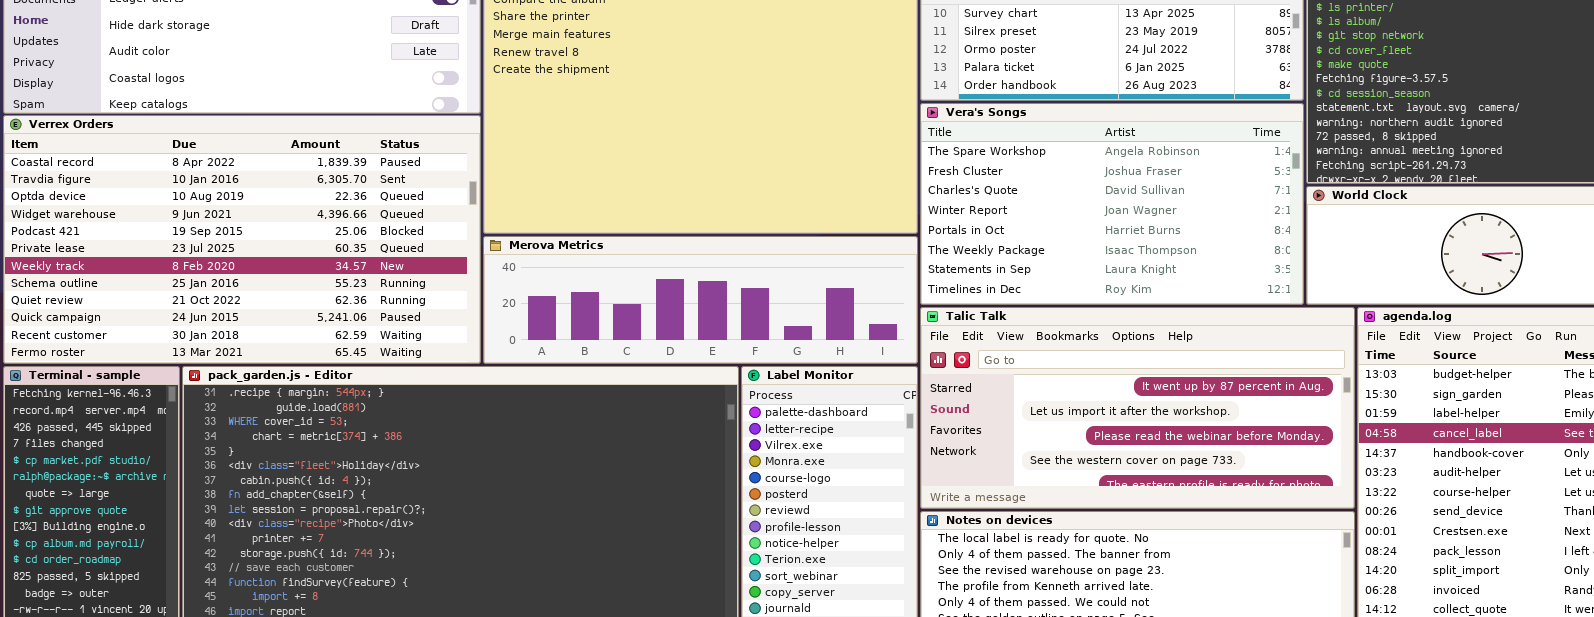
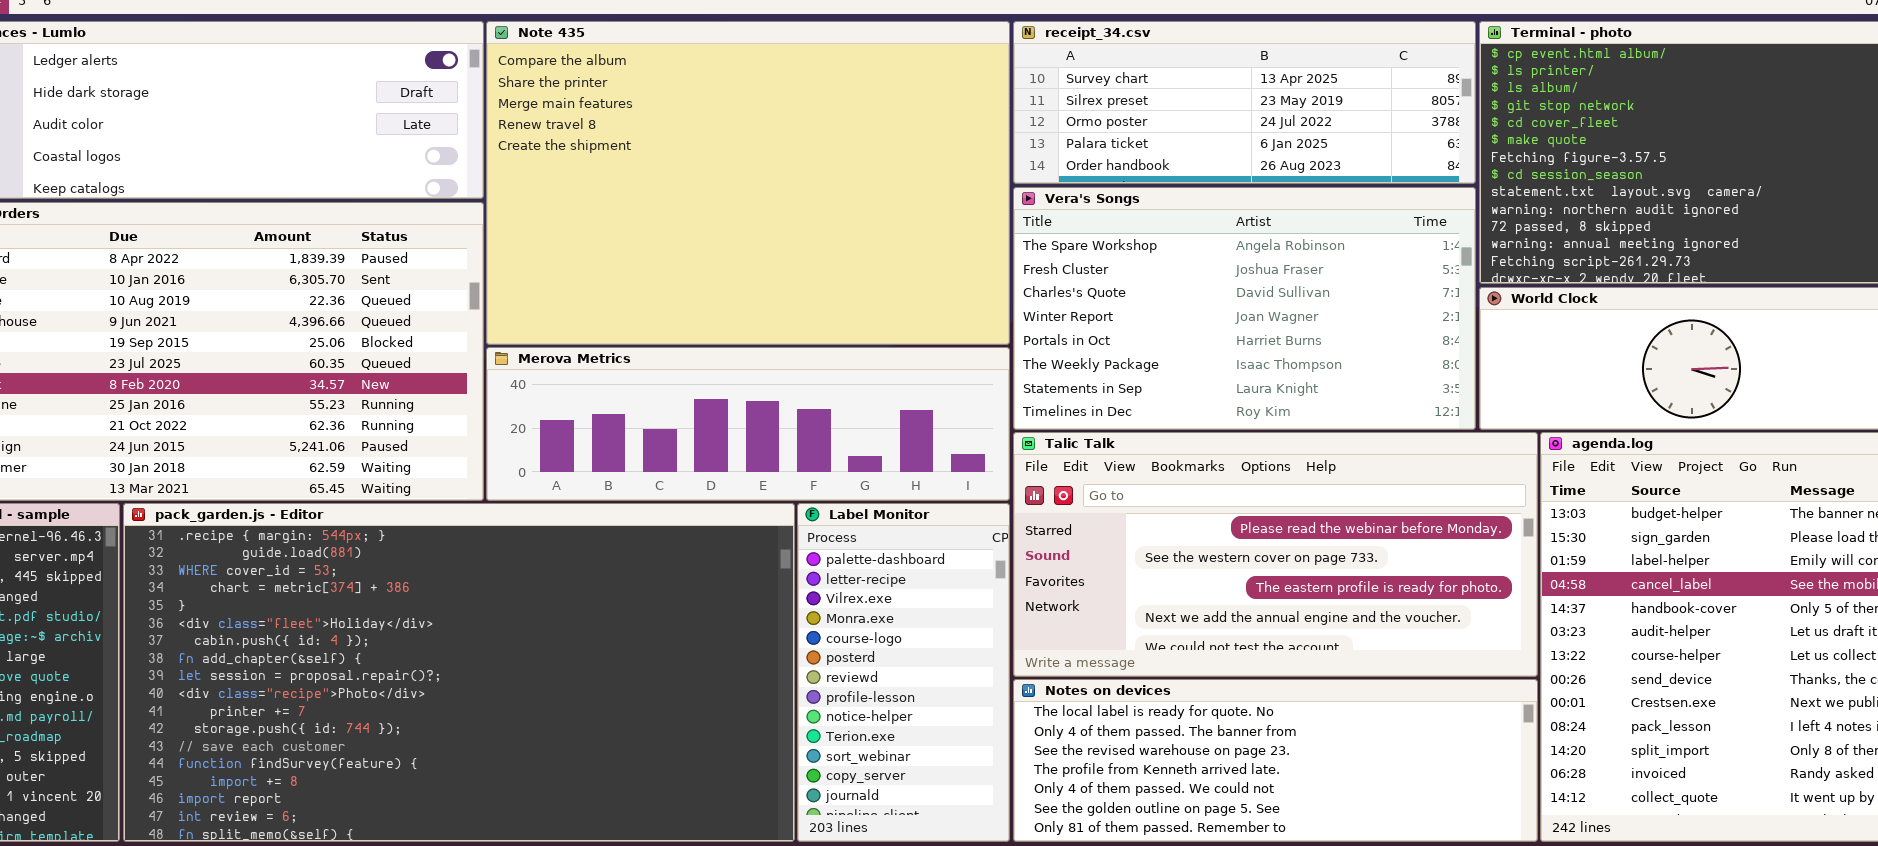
Talic Talk: [920,307,1355,509] -> [1013,432,1538,677], scrolled down 2 rows

